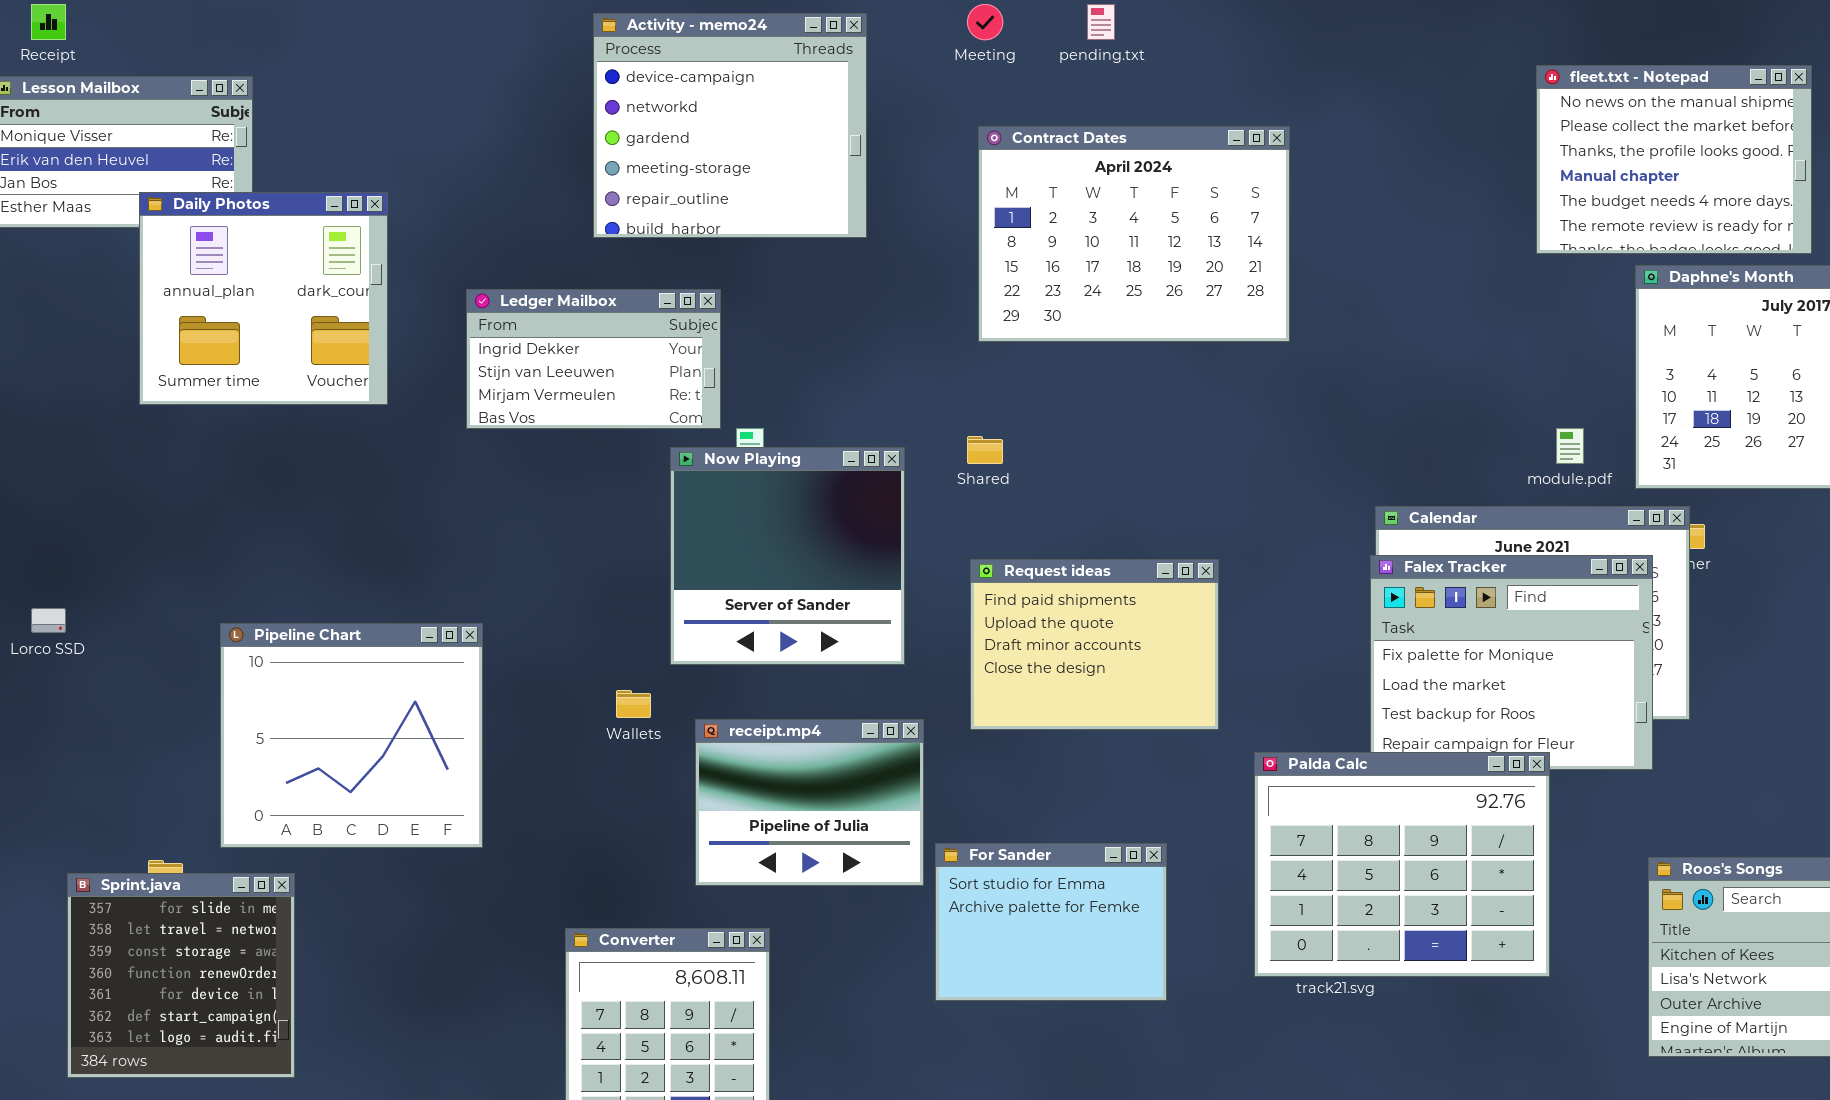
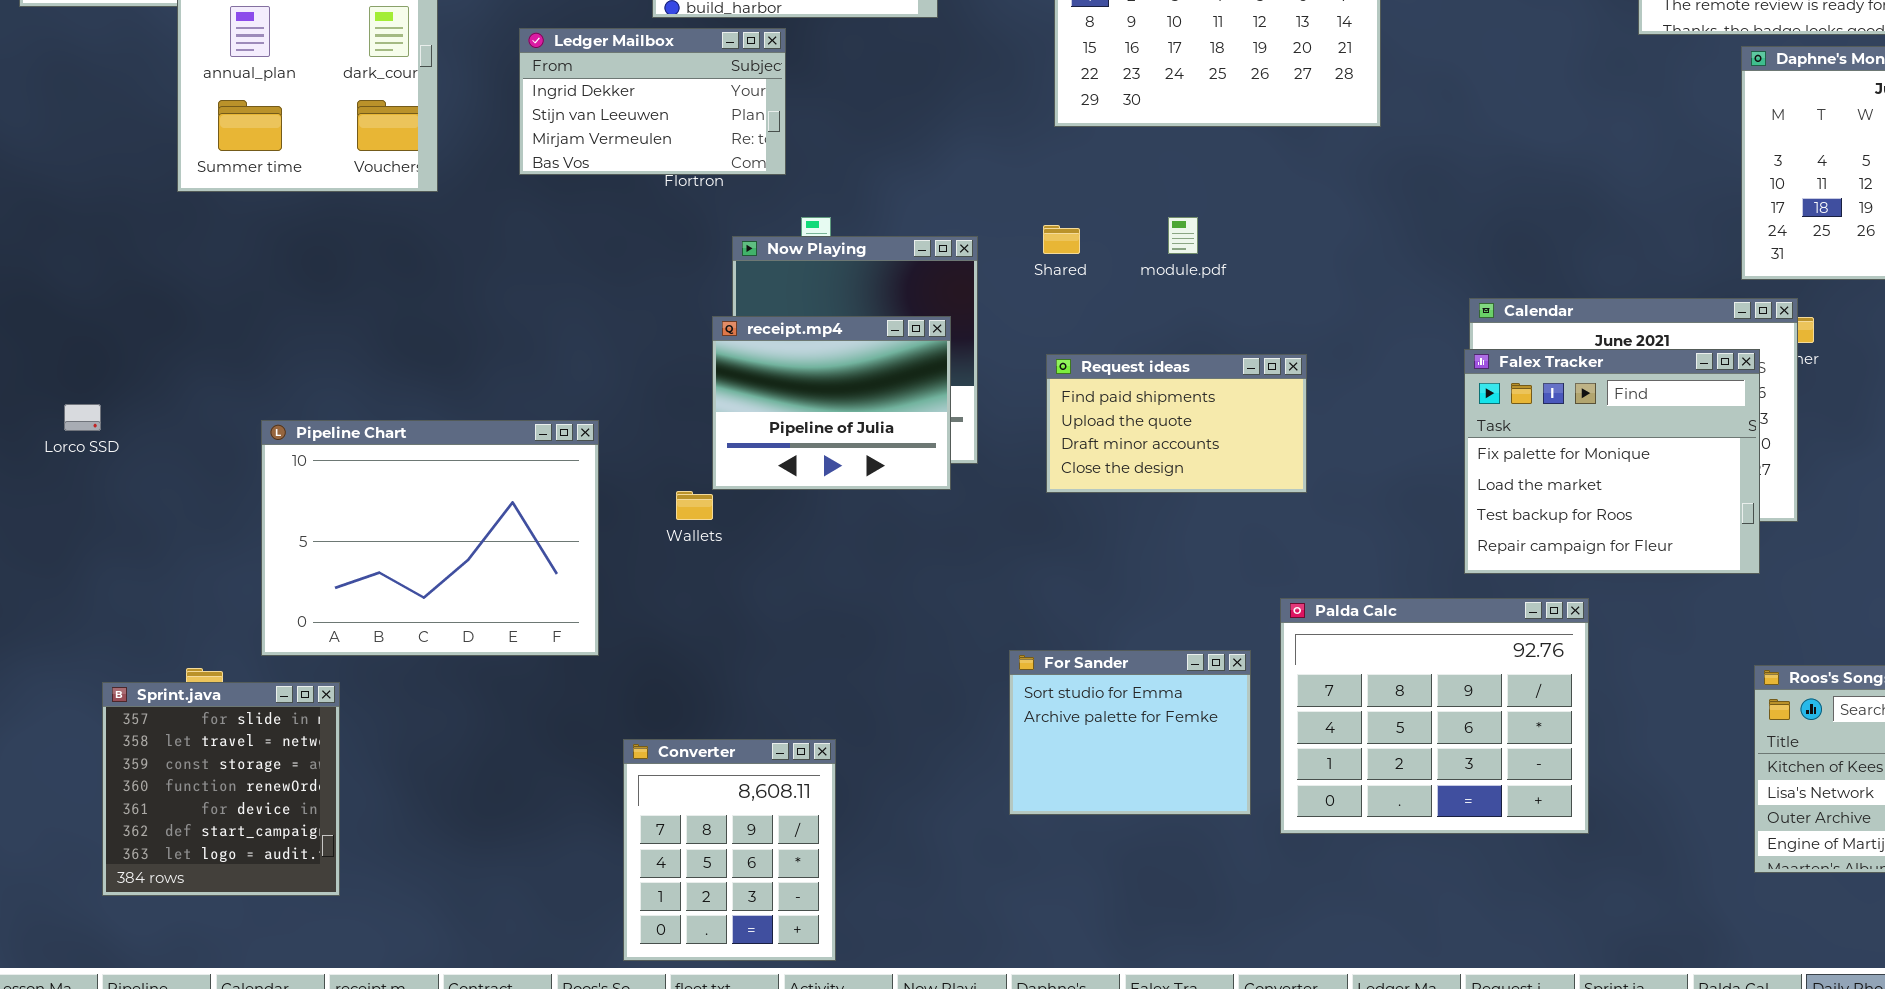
Ledger Mailbox: [466,289,721,429] -> [519,28,786,175], moved
module.pdf: [1556,428,1584,464] -> [1168,217,1198,254], moved
Request ideas: [970,559,1219,730] -> [1046,354,1307,493], resized
Pipeline Chart: [220,623,483,848] -> [261,420,599,656], resized
receipt.mp4: [695,719,924,886] -> [712,316,951,490], moved
Palda Calc: [1254,752,1550,977] -> [1280,598,1589,834], moved

